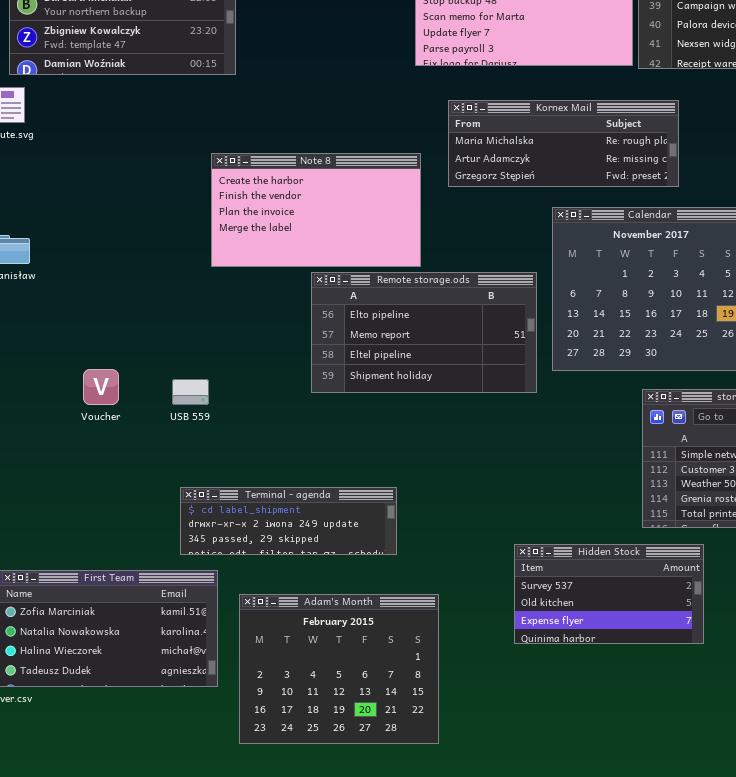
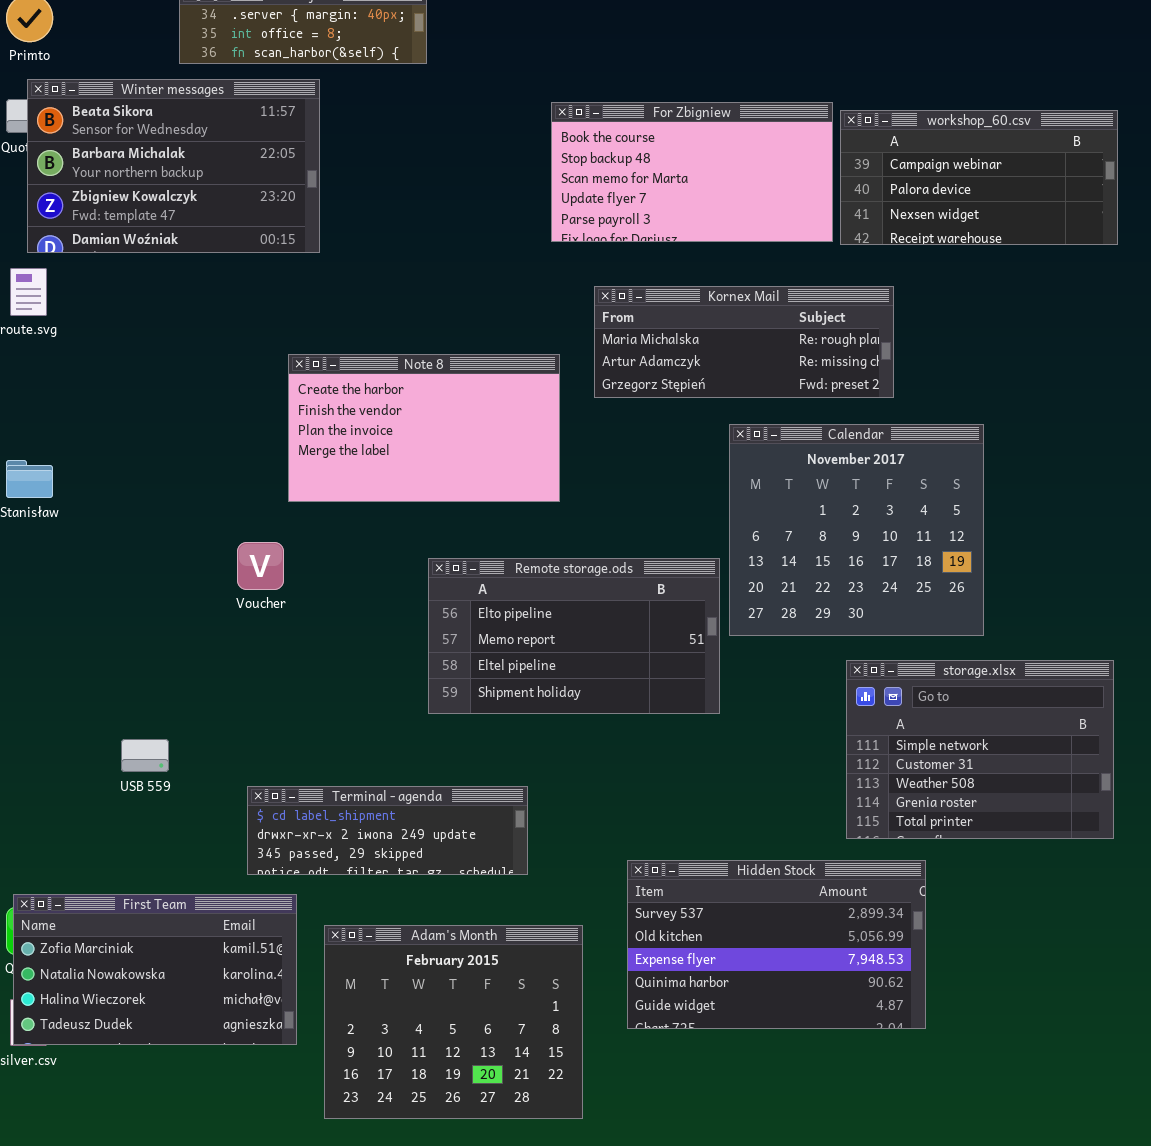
Remote storage.ods: [311,272,537,393] -> [428,558,720,714], moved
Voucher: [83,369,119,405] -> [237,542,284,590], moved
USB 559: [172,379,209,405] -> [121,739,169,772], moved
Hidden Stock: [514,544,704,644] -> [627,860,926,1029], resized

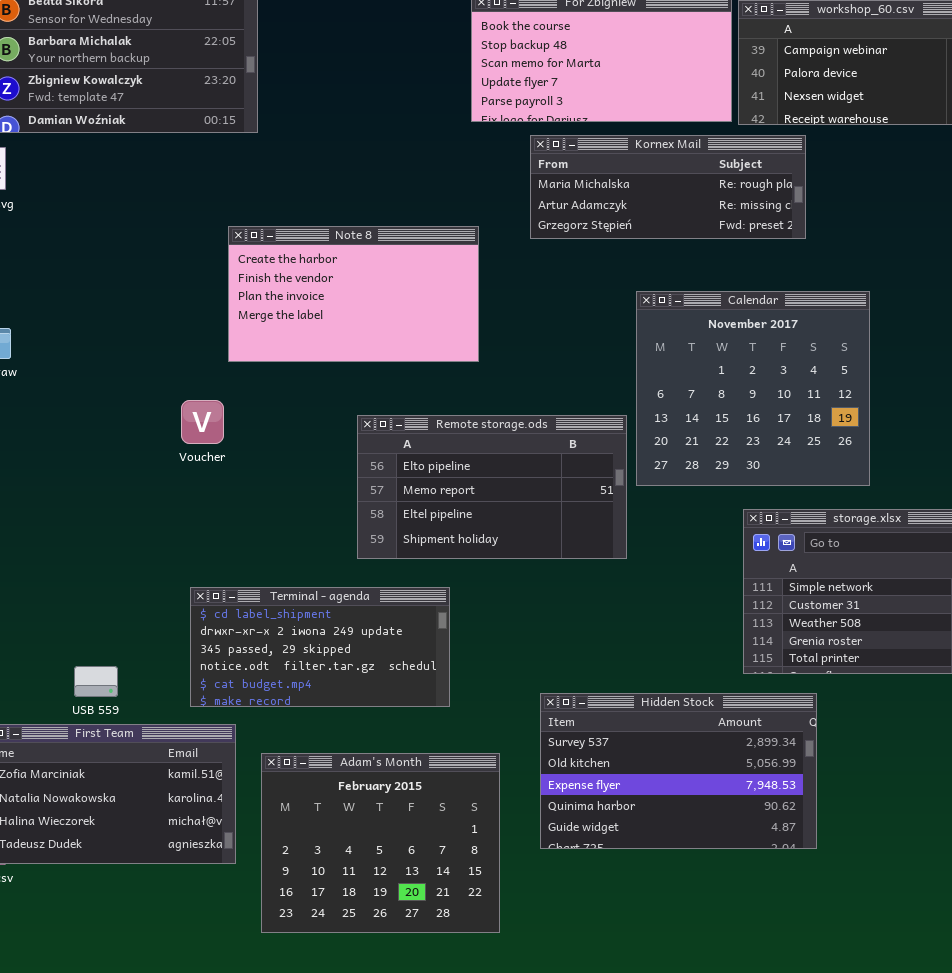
Kornex Mail: [594,286,894,398] -> [530,135,806,239], moved
USB 559: [121,739,169,772] -> [74,666,118,697], moved
Terminal - agenda: [247,786,528,875] -> [190,587,450,707], resized

